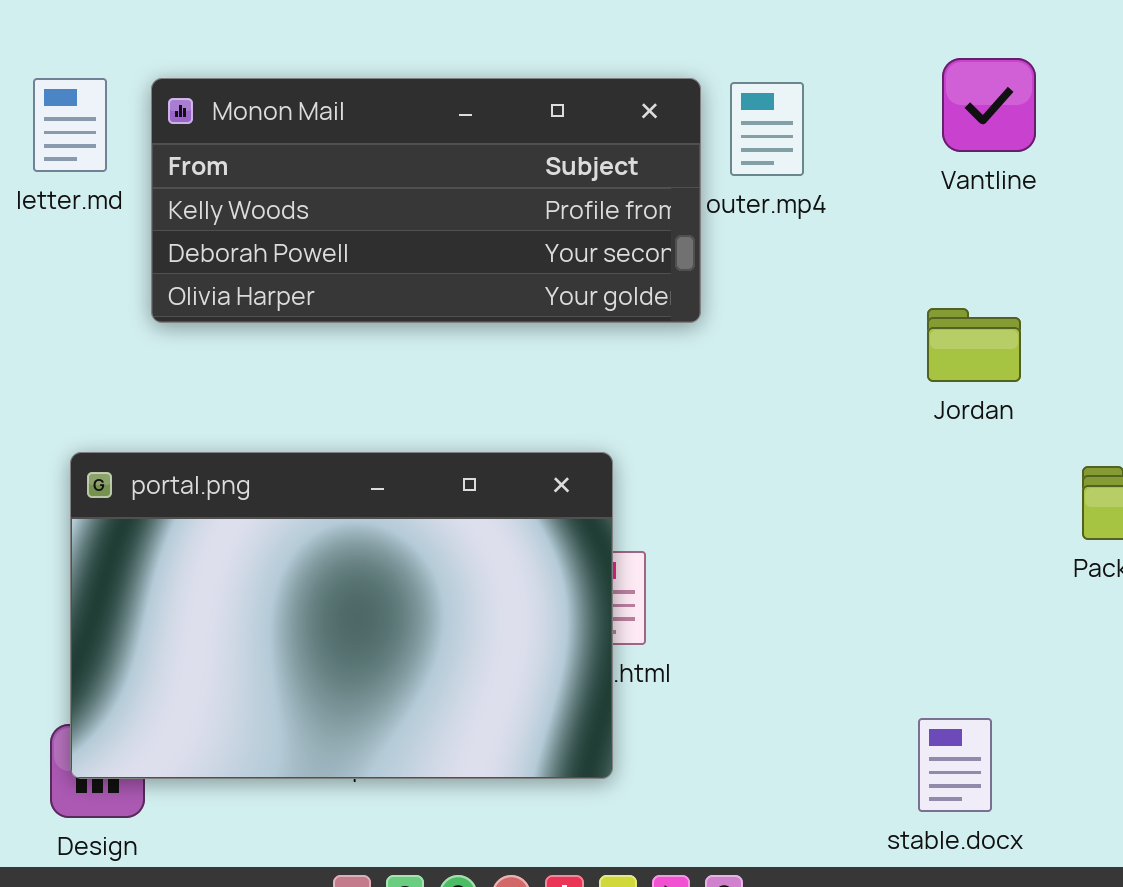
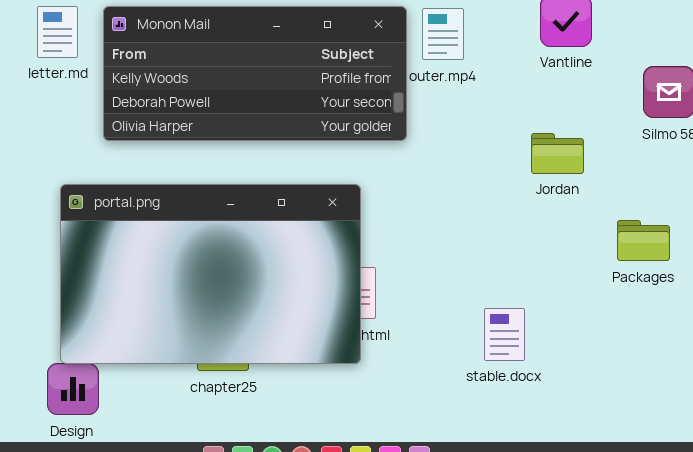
portal.png: [70,452,613,779] -> [60,184,361,364], moved
stable.docx: [918,718,992,812] -> [484,308,525,361], moved

